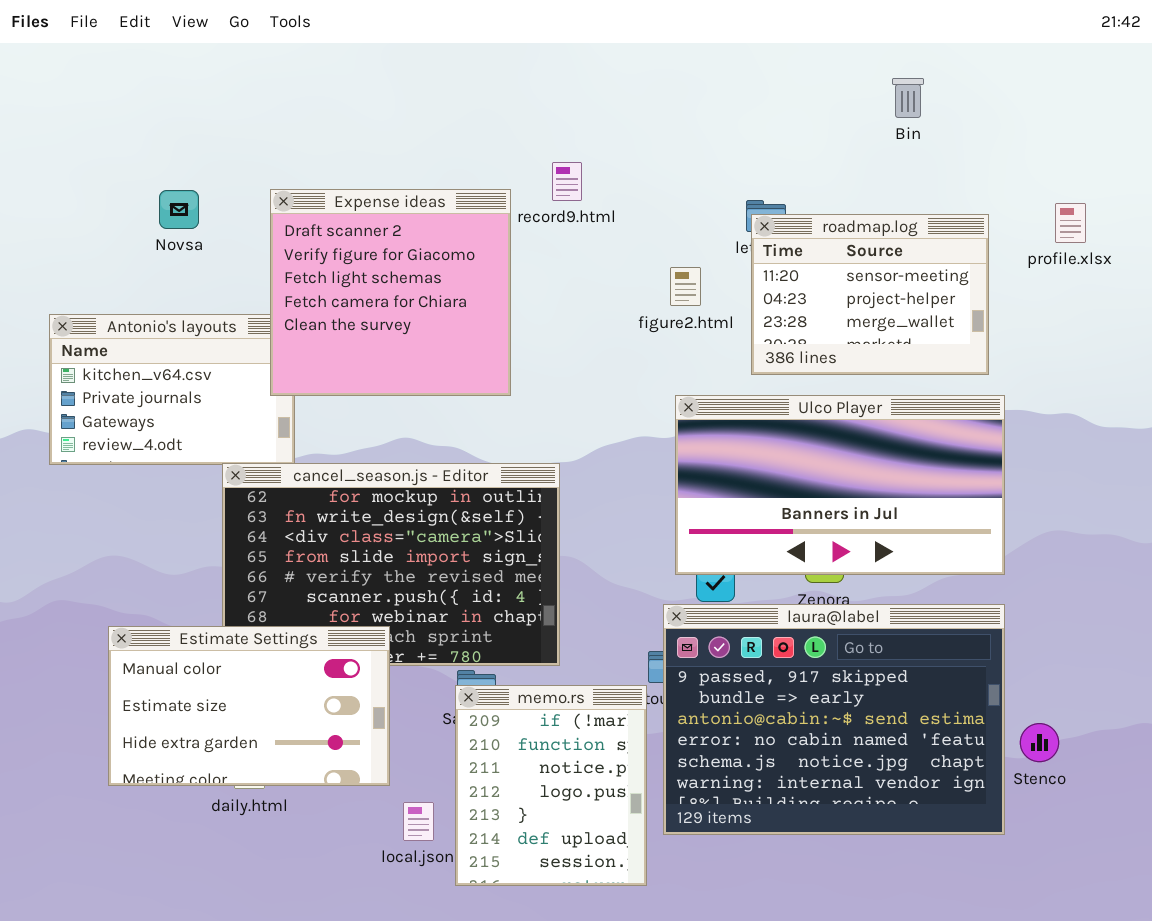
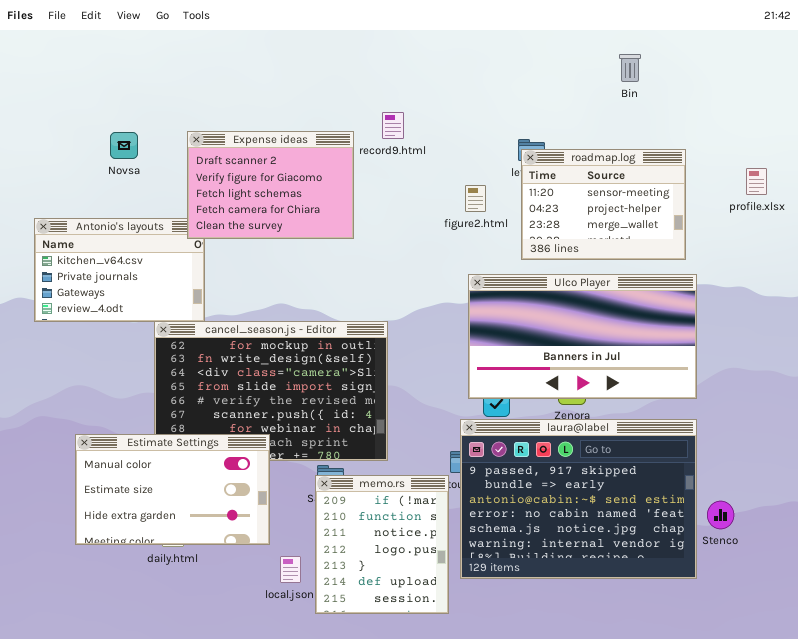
Expense ideas: [270,189,511,396] -> [187,131,354,239], resized
profile.xlsx: [1055,203,1086,243] -> [746,168,767,195], moved

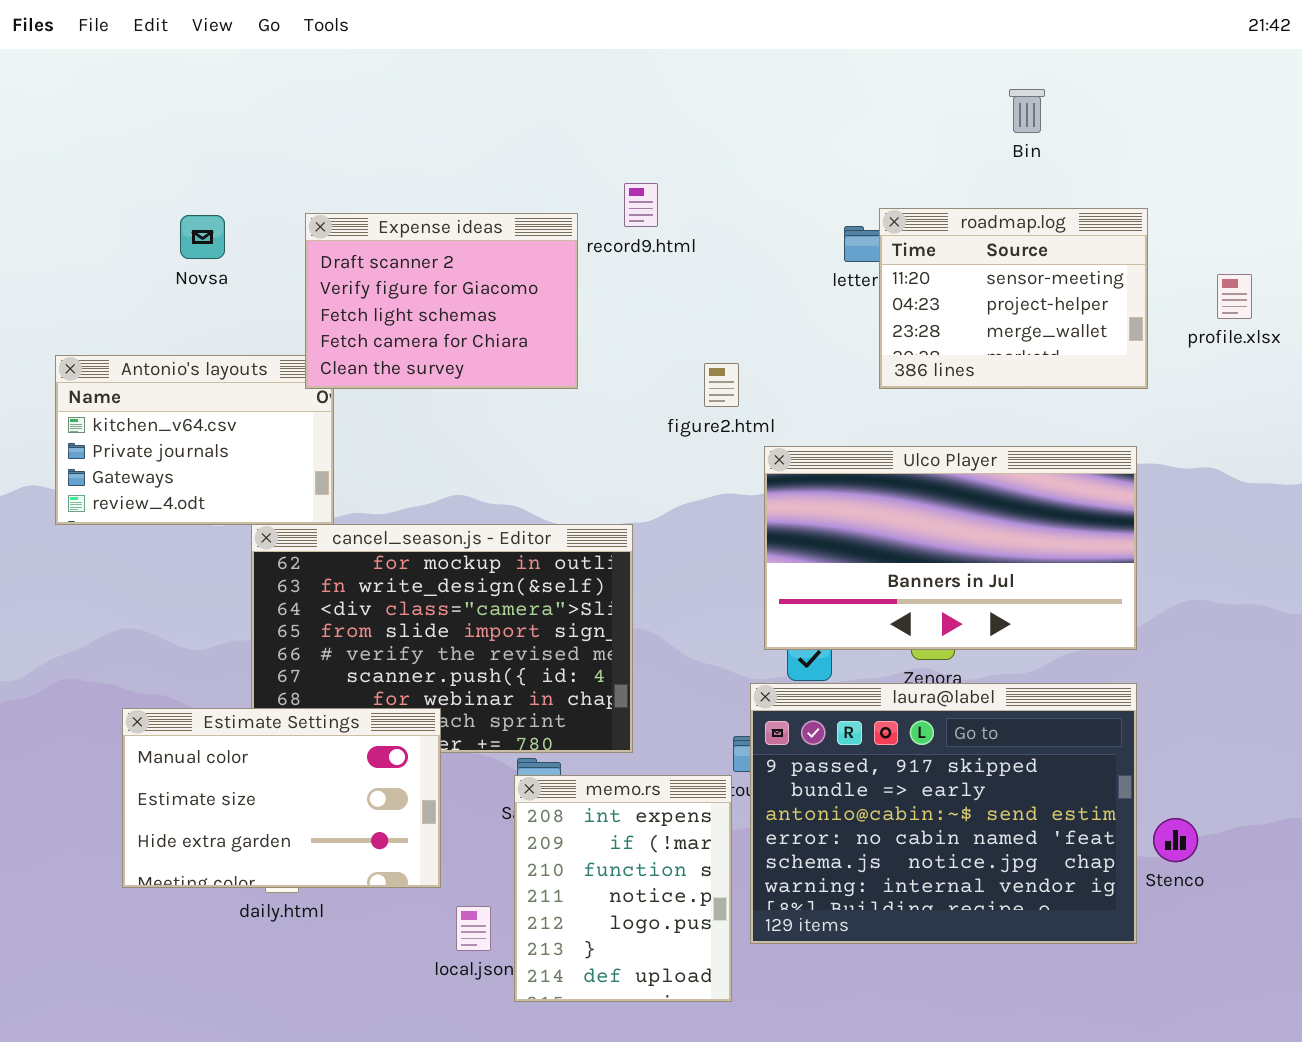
roadmap.log: [521,149,686,260] -> [879,208,1148,389], moved
figure2.html: [465,185,486,212] -> [704,363,739,407], moved
memo.rs: [315,475,449,614] -> [514,775,732,1002], scrolled up 1 row

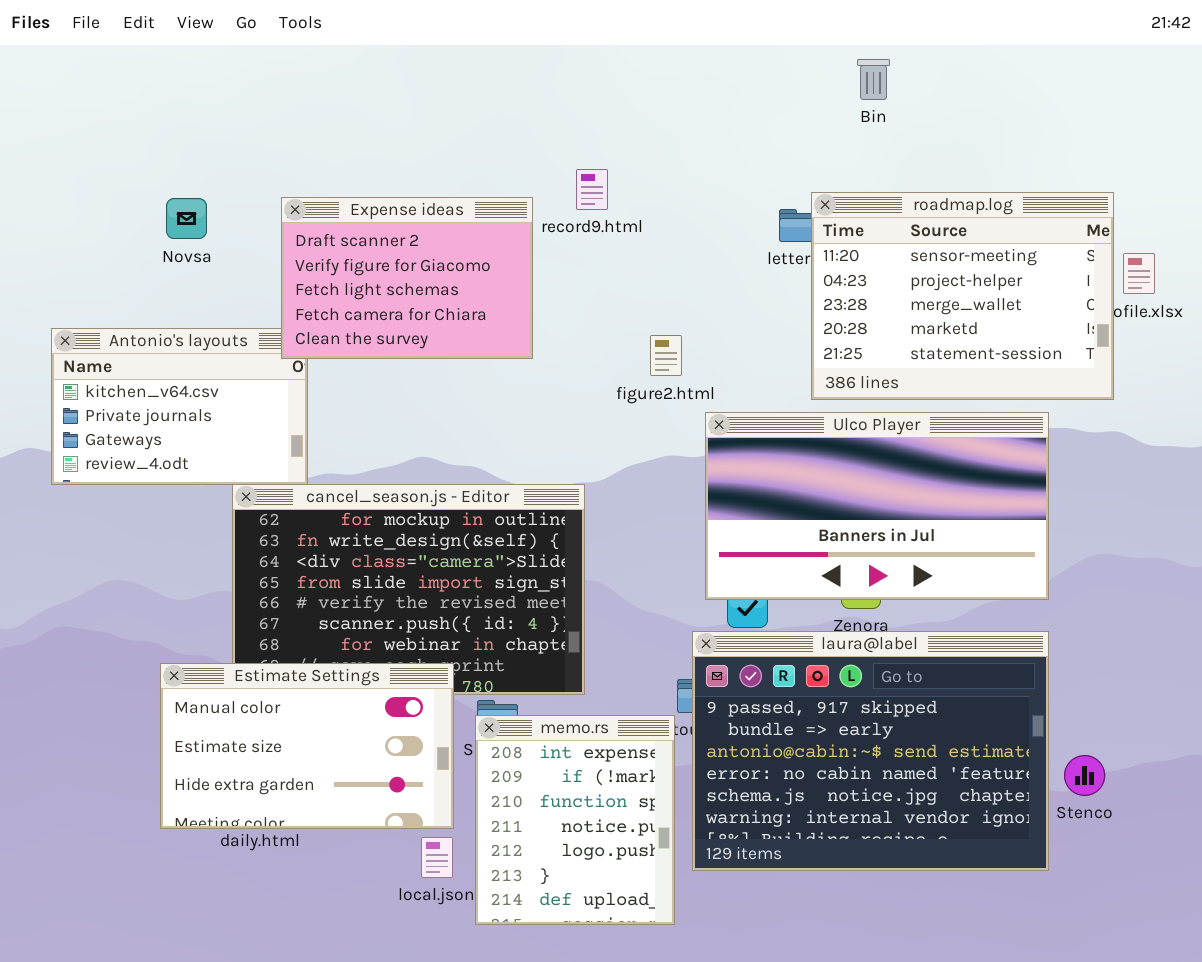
Bin: [1009,89,1045,133] -> [857,59,890,100], moved
roadmap.log: [879,208,1148,389] -> [811,192,1114,400], resized
Estimate Settings: [122,708,441,888] -> [160,663,454,829], moved

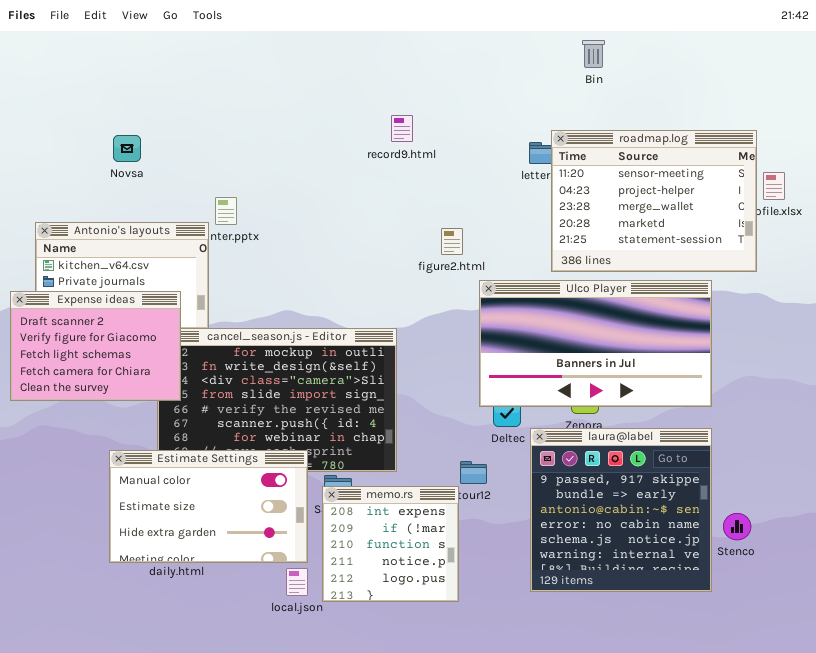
Expense ideas: [281,197,533,359] -> [10,291,181,401], moved
laura@label: [692,631,1049,871] -> [530,428,712,592], resized
memo.rs: [475,715,675,925] -> [322,486,459,602], resized

